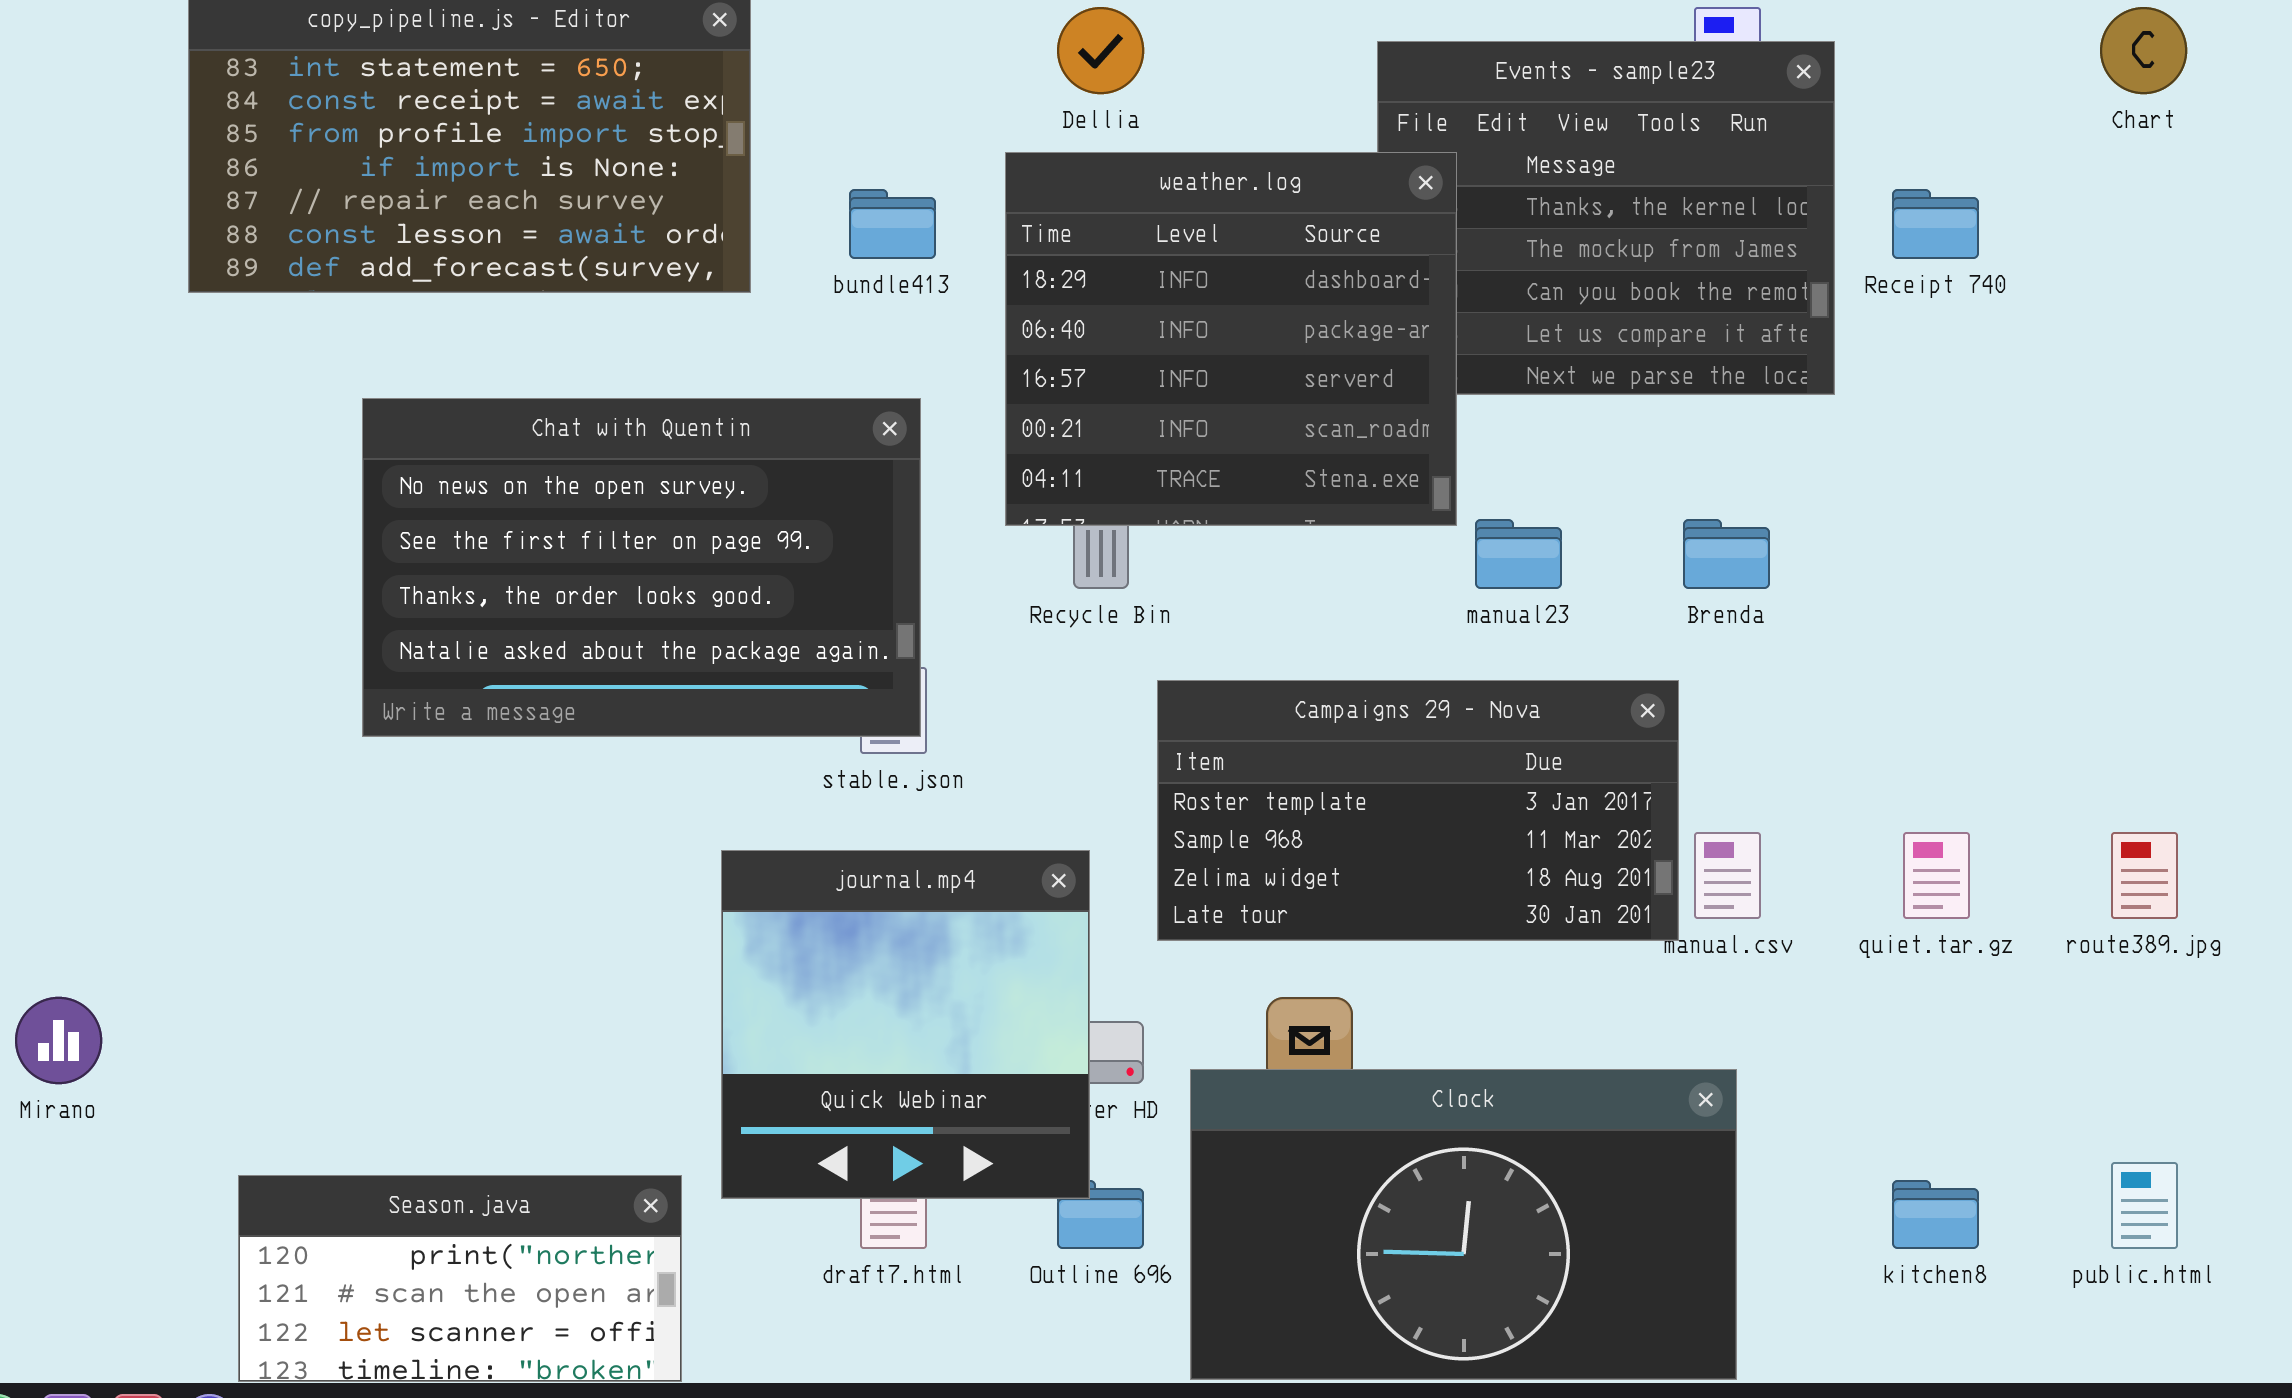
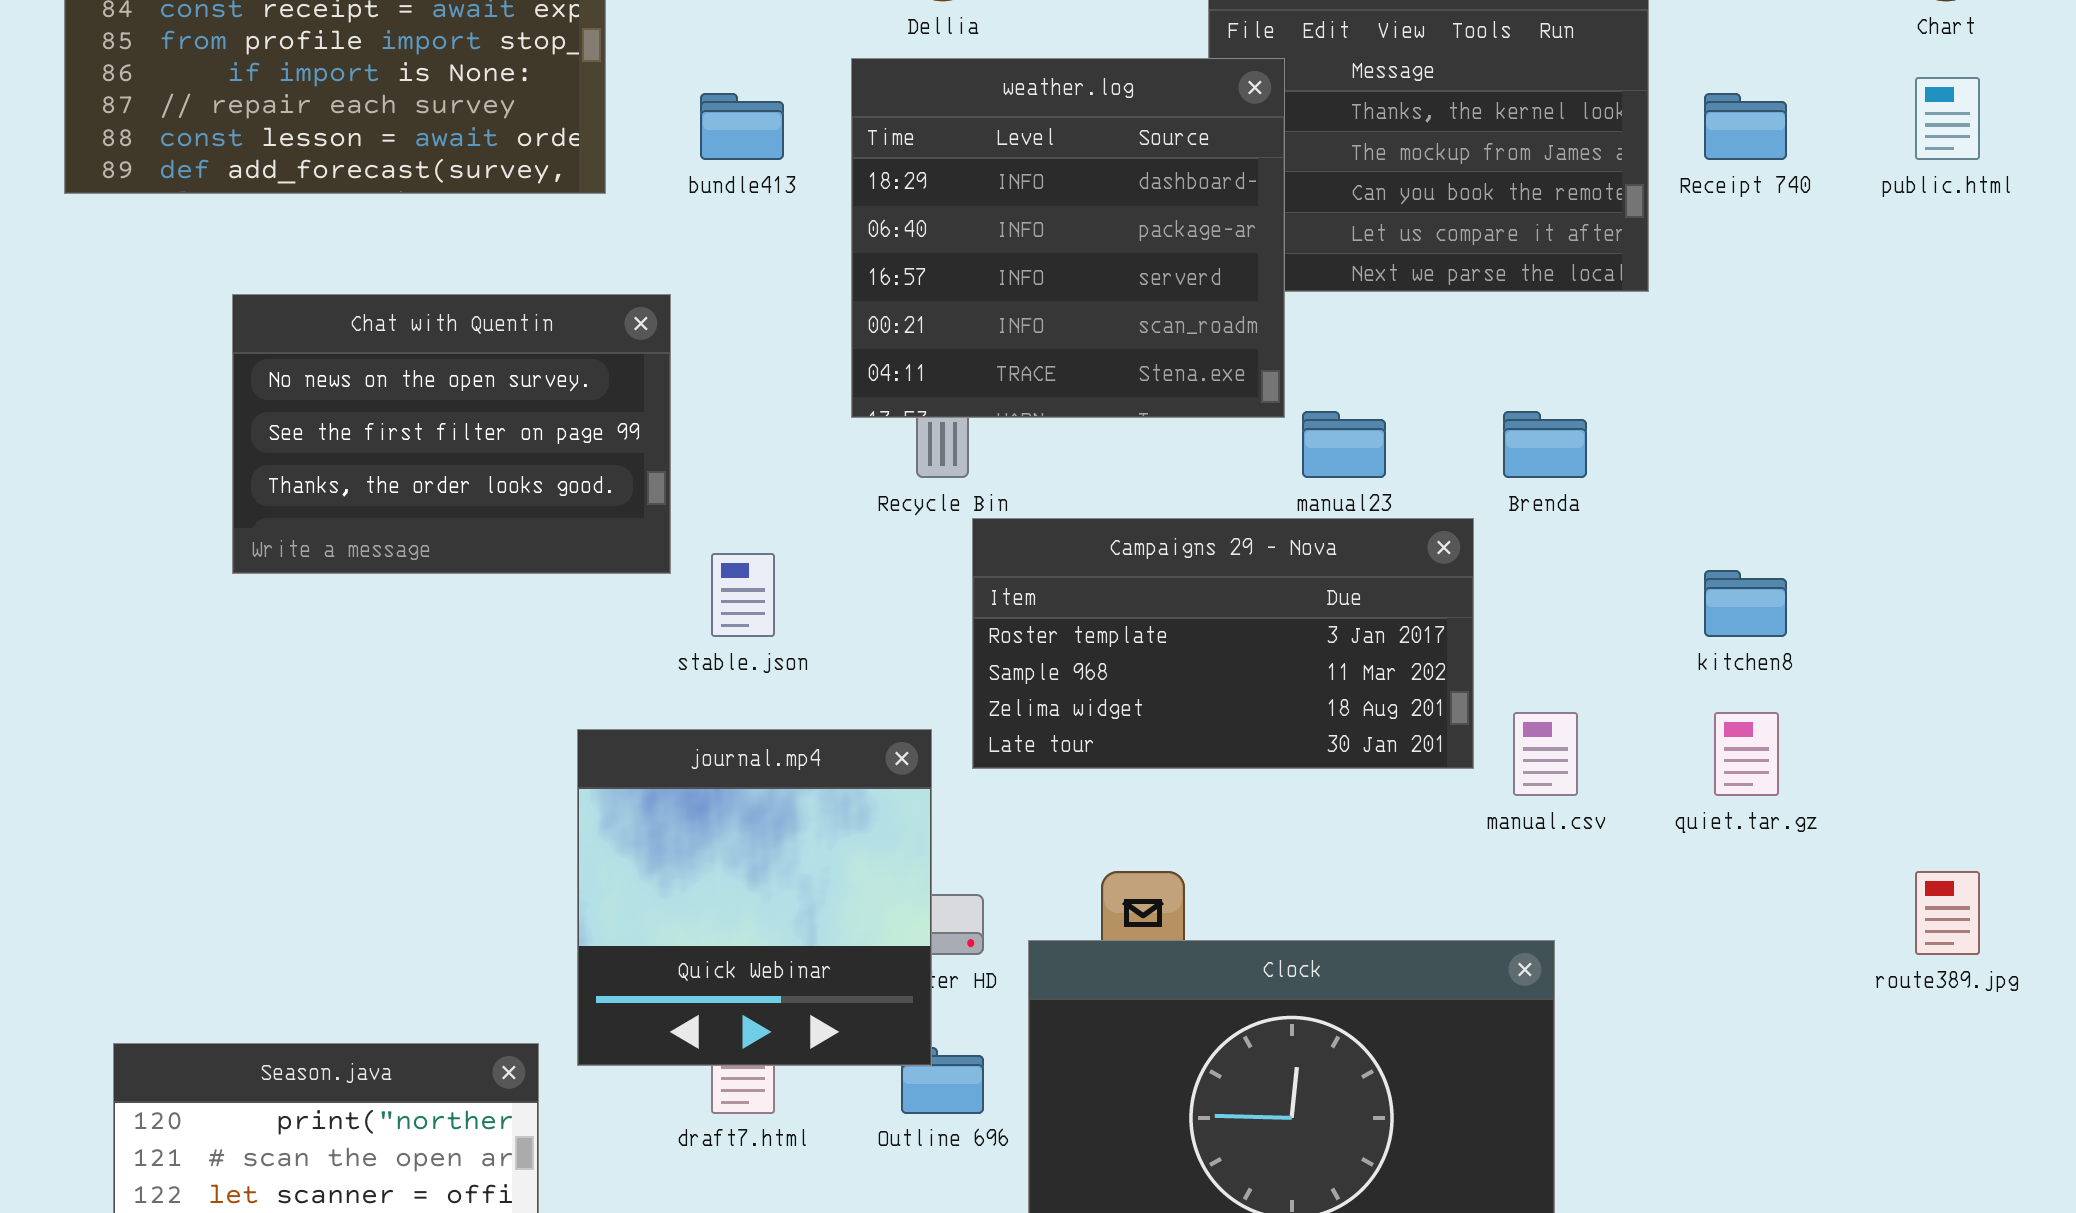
Chat with Quentin: [362,398,921,737] -> [232,294,671,574], resized
Campaigns 29 - Nova: [1157,680,1679,941] -> [972,518,1474,769], moved
route389.jpg: [2111,832,2178,919] -> [1915,871,1980,955], moved
public.html: [2111,1162,2178,1249] -> [1915,77,1980,160], moved
kitchen8: [1892,1180,1979,1249] -> [1704,570,1787,637], moved

